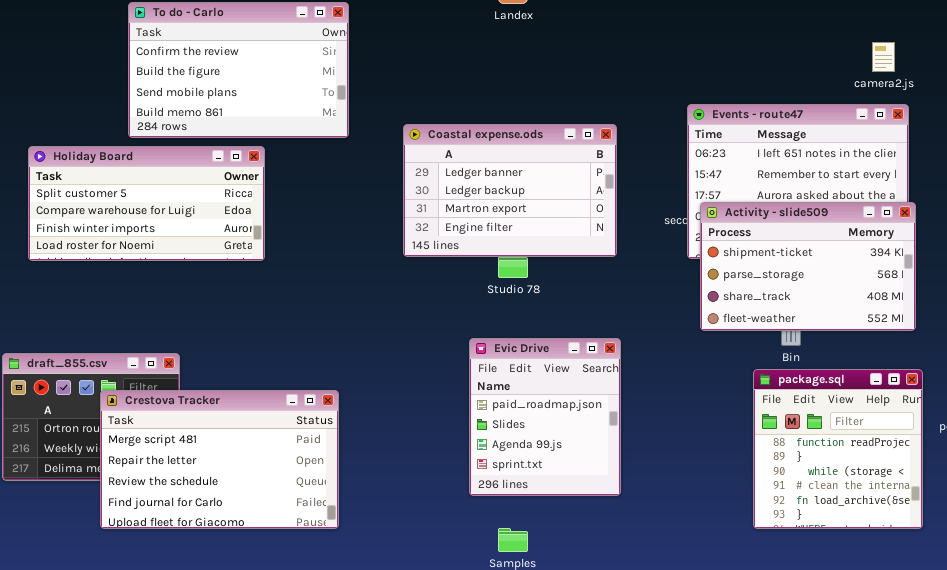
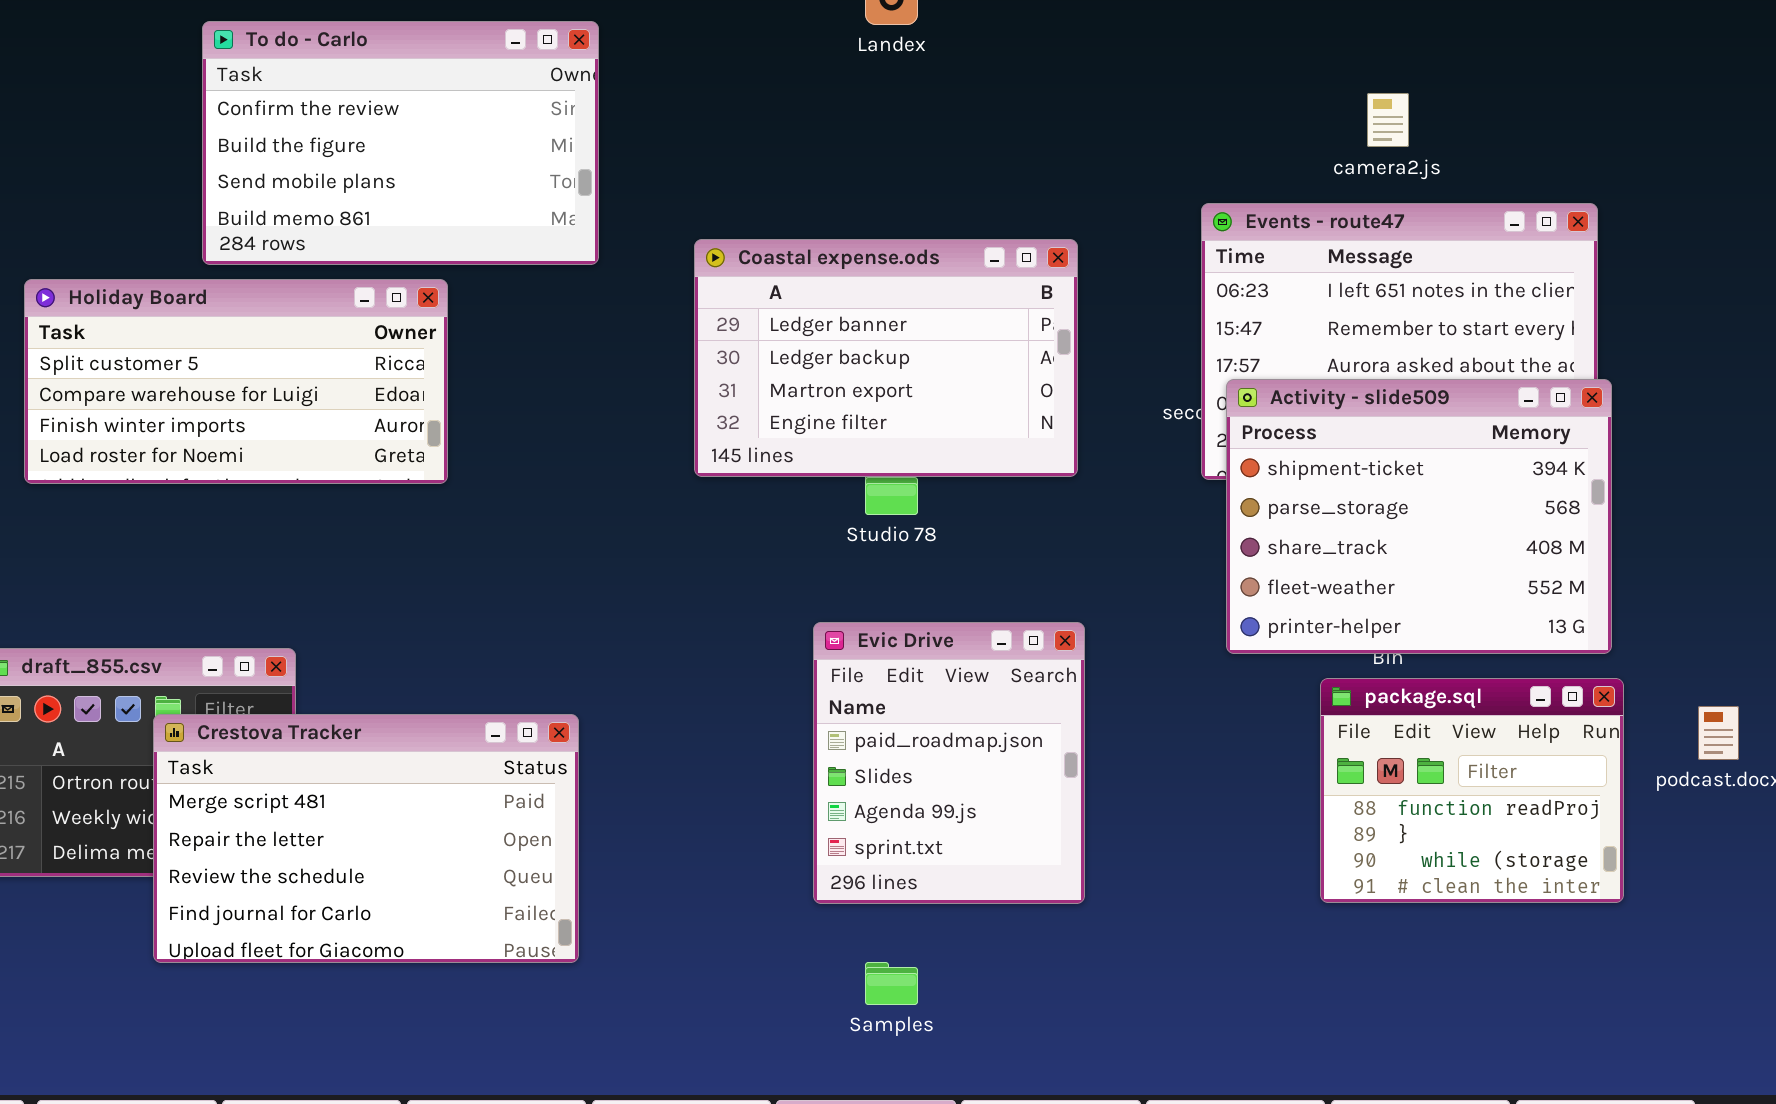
camera2.js: [872,42,895,72] -> [1367,93,1409,147], moved
Activity - slide509: [700,202,916,331] -> [1226,379,1612,654], resized
package.sql: [753,369,923,529] -> [1320,678,1624,903], resized

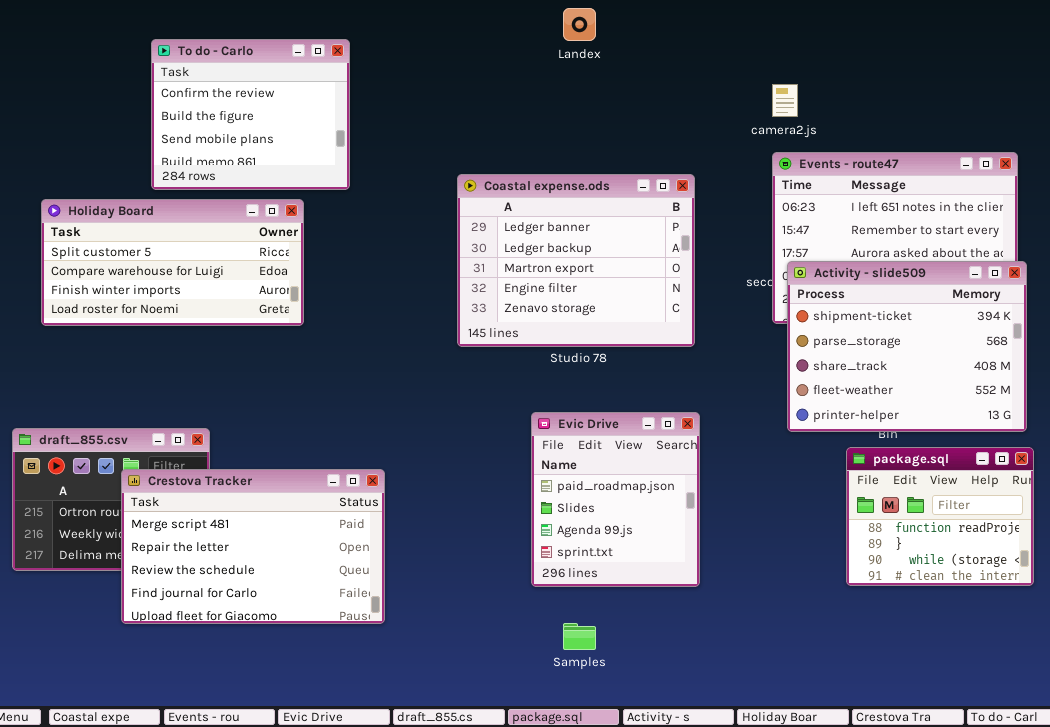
To do - Carlo: [202,21,599,265] -> [151,39,350,190], resized
camera2.js: [1367,93,1409,147] -> [772,84,798,117], moved
Coastal expense.ods: [694,239,1078,477] -> [457,174,695,347], resized

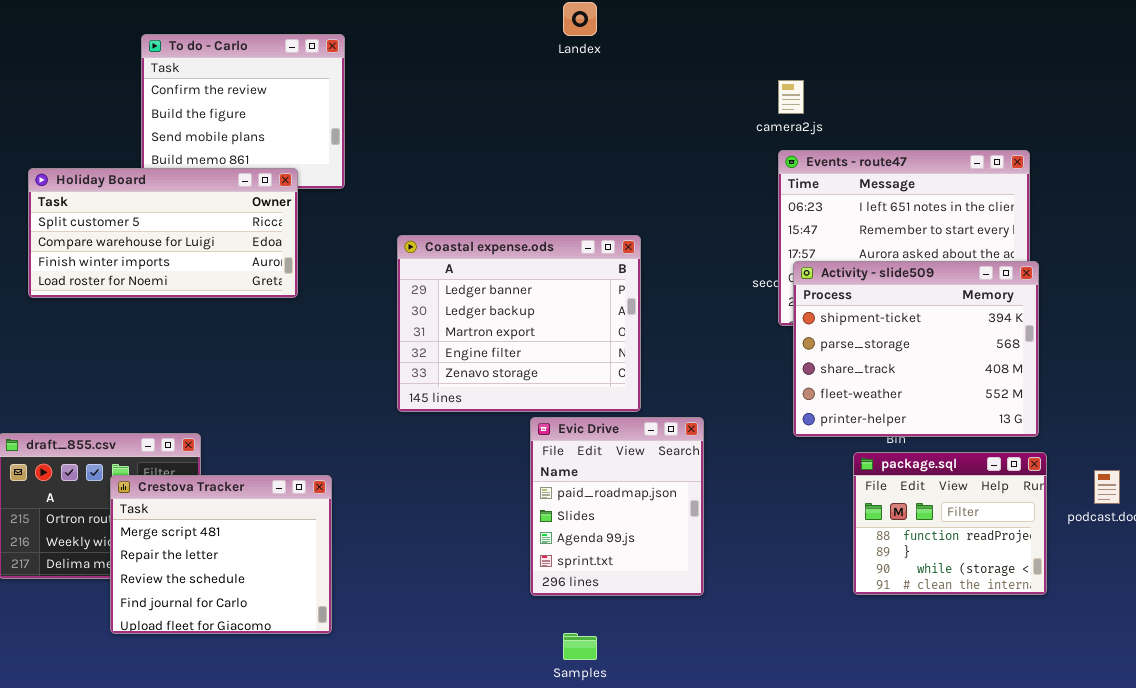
Coastal expense.ods: [457,174,695,347] -> [397,235,641,412], moved
Holiday Board: [41,199,304,326] -> [28,168,298,298], moved
Crestova Tracker: [121,469,385,624] -> [110,475,332,634], resized

